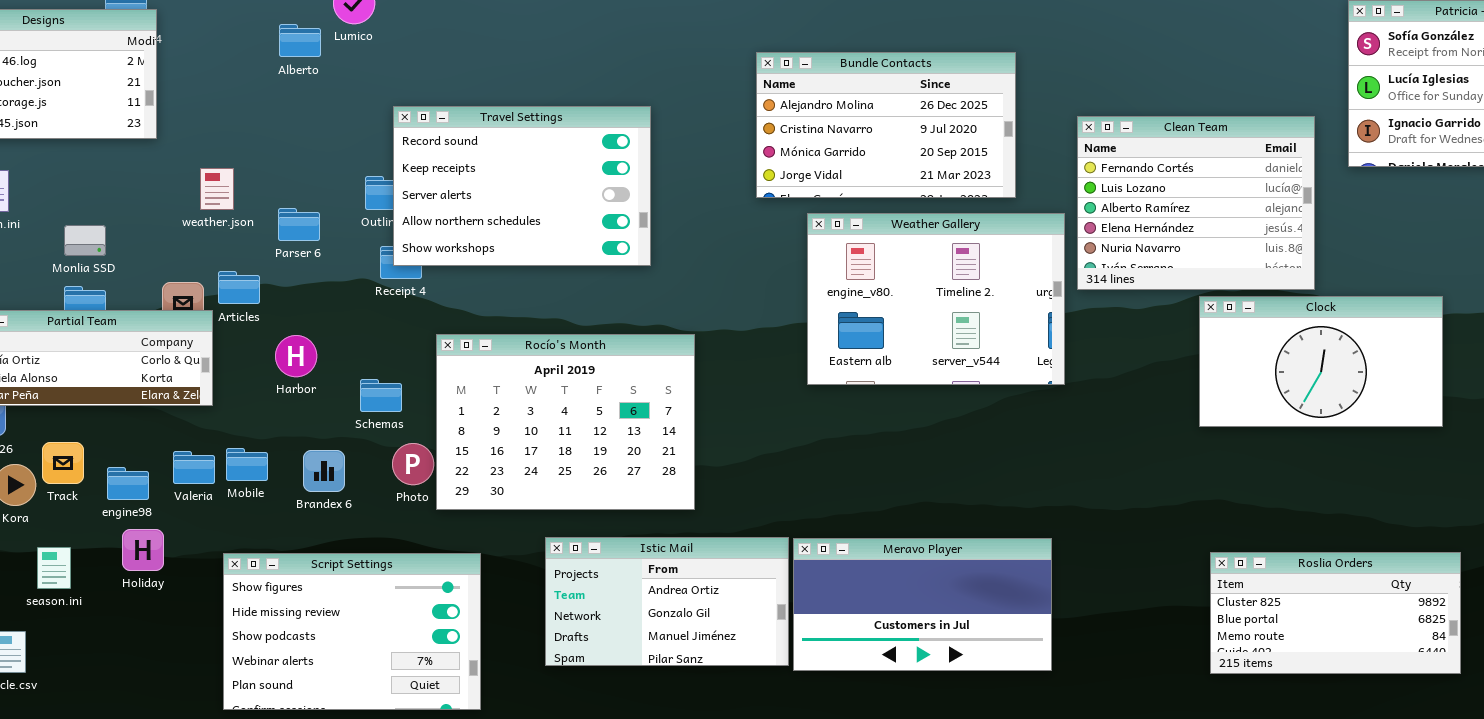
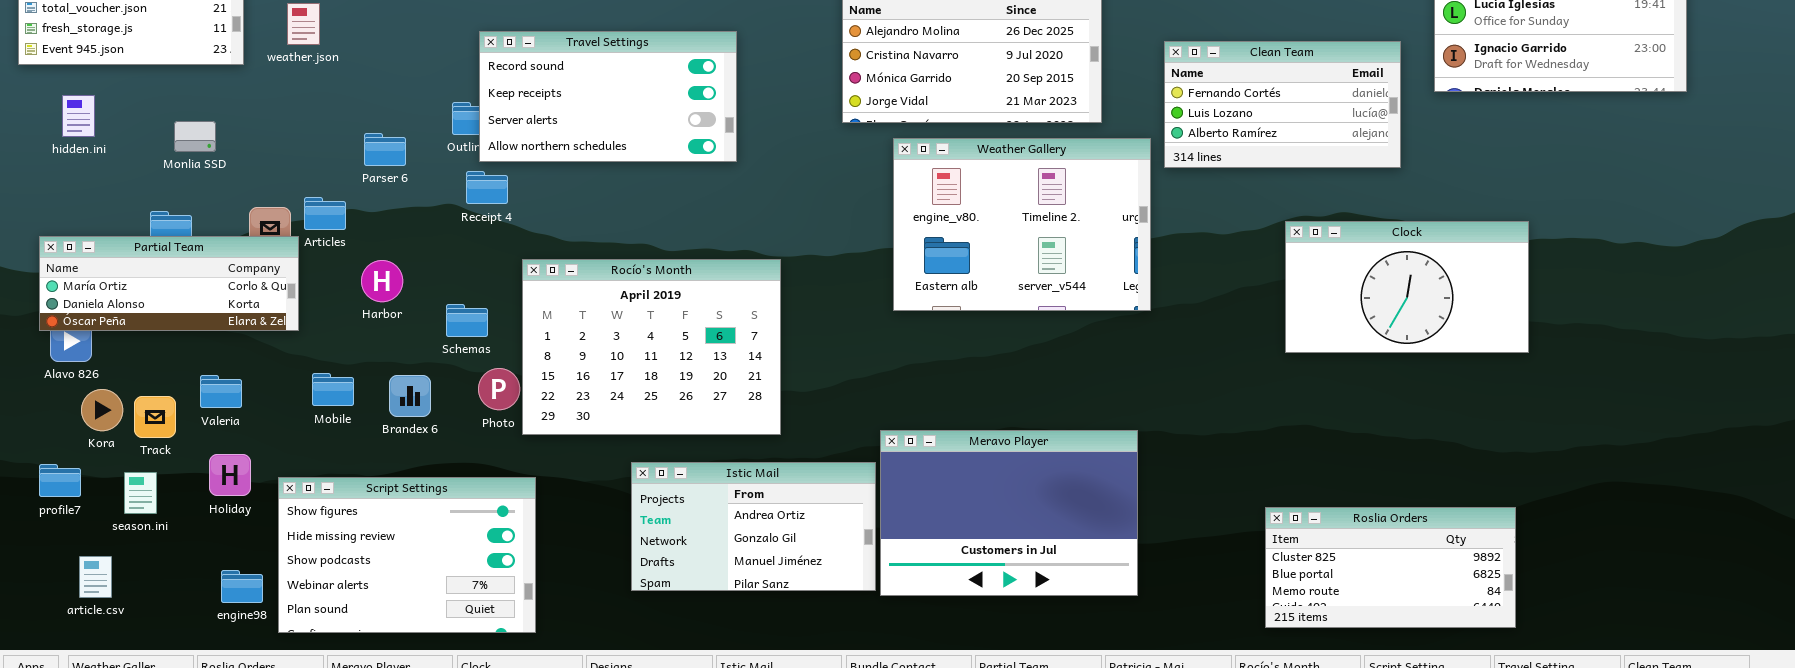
Travel Settings: [393,106,651,266] -> [479,31,737,162], resized
Clean Team: [1077,116,1315,290] -> [1164,41,1401,168], resized
weather.json: [200,168,234,210] -> [287,3,320,45], moved
Monlia SSD: [64,225,106,256] -> [174,121,216,152], moved
Track: [42,442,84,484] -> [134,396,176,438], moved
Valeria: [173,451,215,484] -> [200,375,242,408], moved
engine98: [107,467,149,500] -> [221,570,263,603], moved
Meravo Player: [793,538,1052,671] -> [880,430,1138,596], resized
Roslia Orders: [1210,552,1461,674] -> [1265,507,1516,628], moved
Script Settings: [223,553,481,710] -> [278,477,536,633], moved

